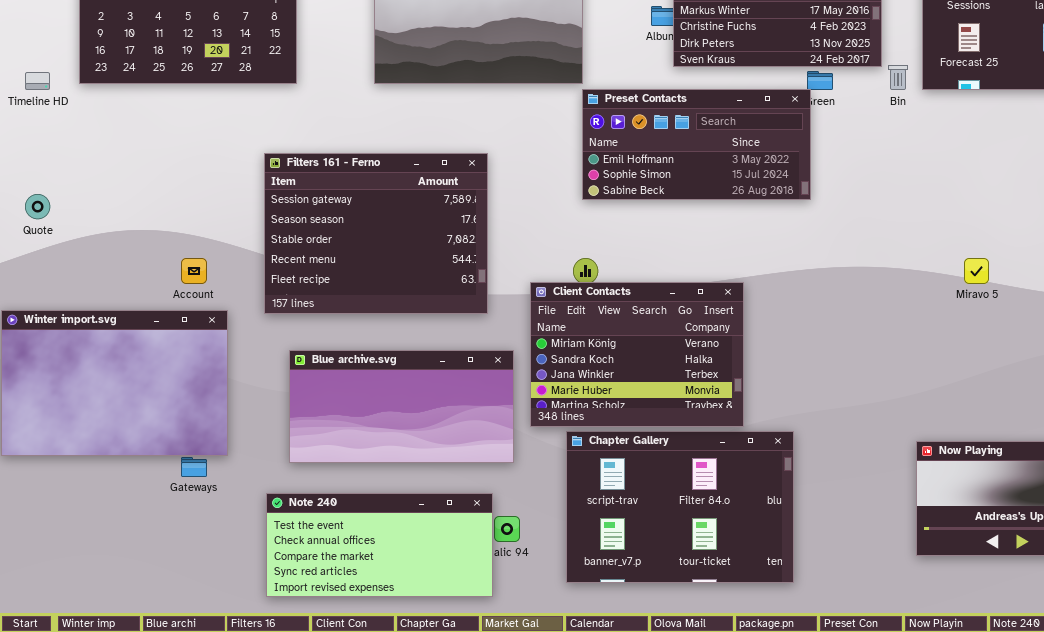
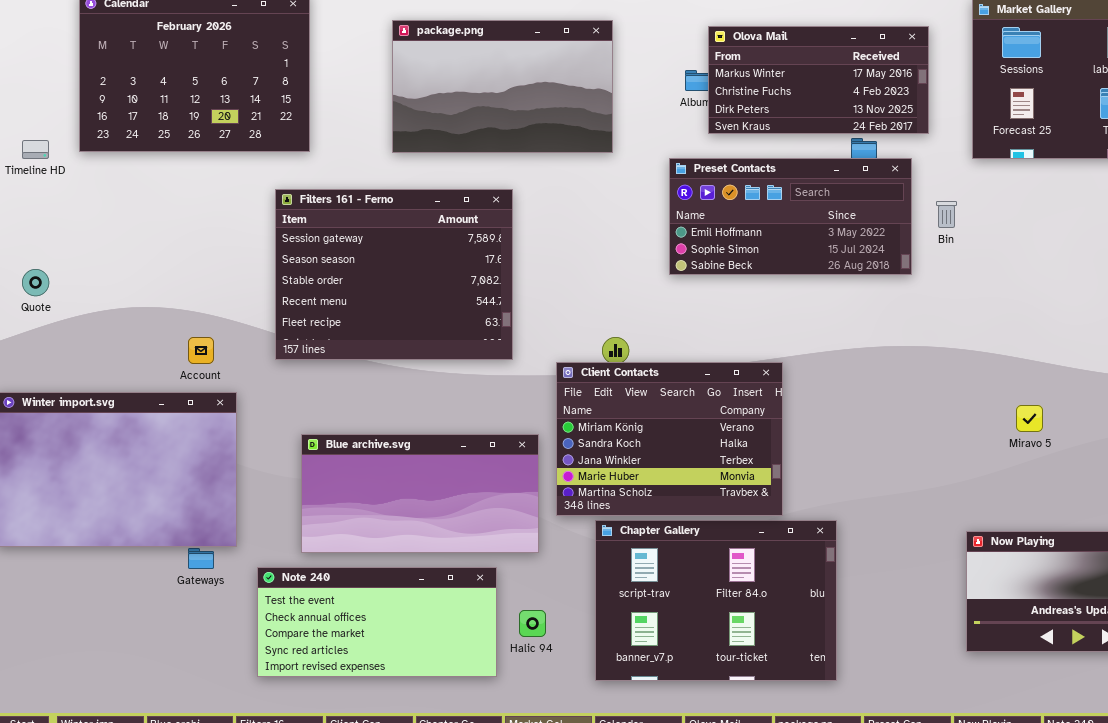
Bin: [888,65,908,90] -> [936,201,957,228], moved
Preset Contacts: [582,89,811,200] -> [669,158,912,275], moved
Filters 161 - Ferno: [264,153,488,314] -> [275,189,513,360], moved
Miravo 5: [964,258,989,284] -> [1016,405,1043,432], moved
Note 240: [266,493,493,597] -> [257,567,497,677], moved

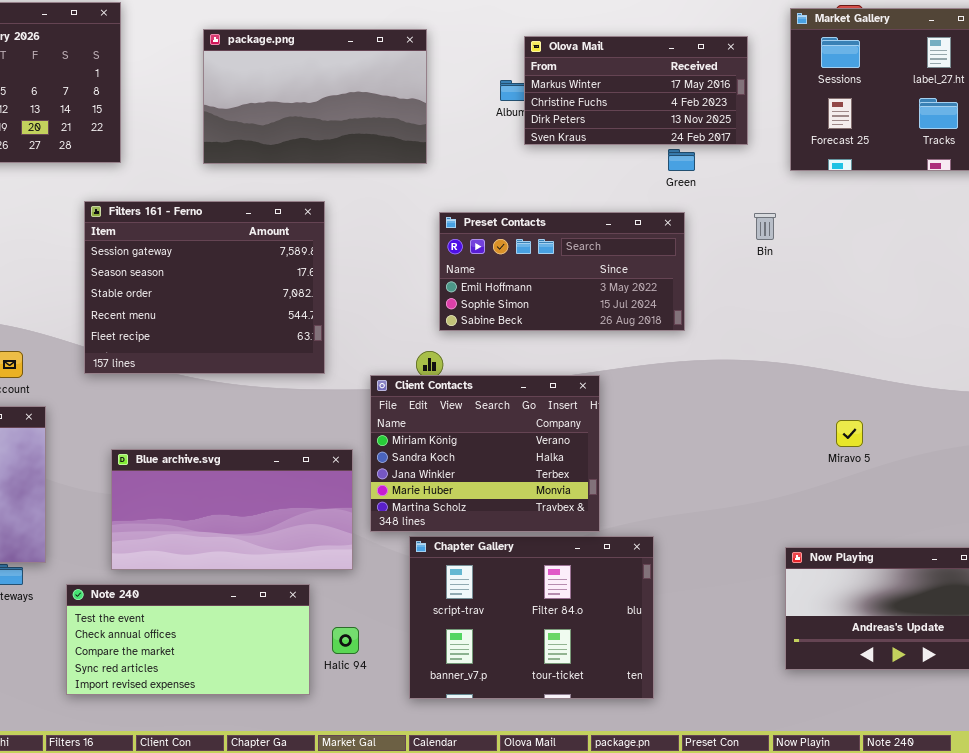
Preset Contacts: [669,158,912,275] -> [439,212,685,331], moved

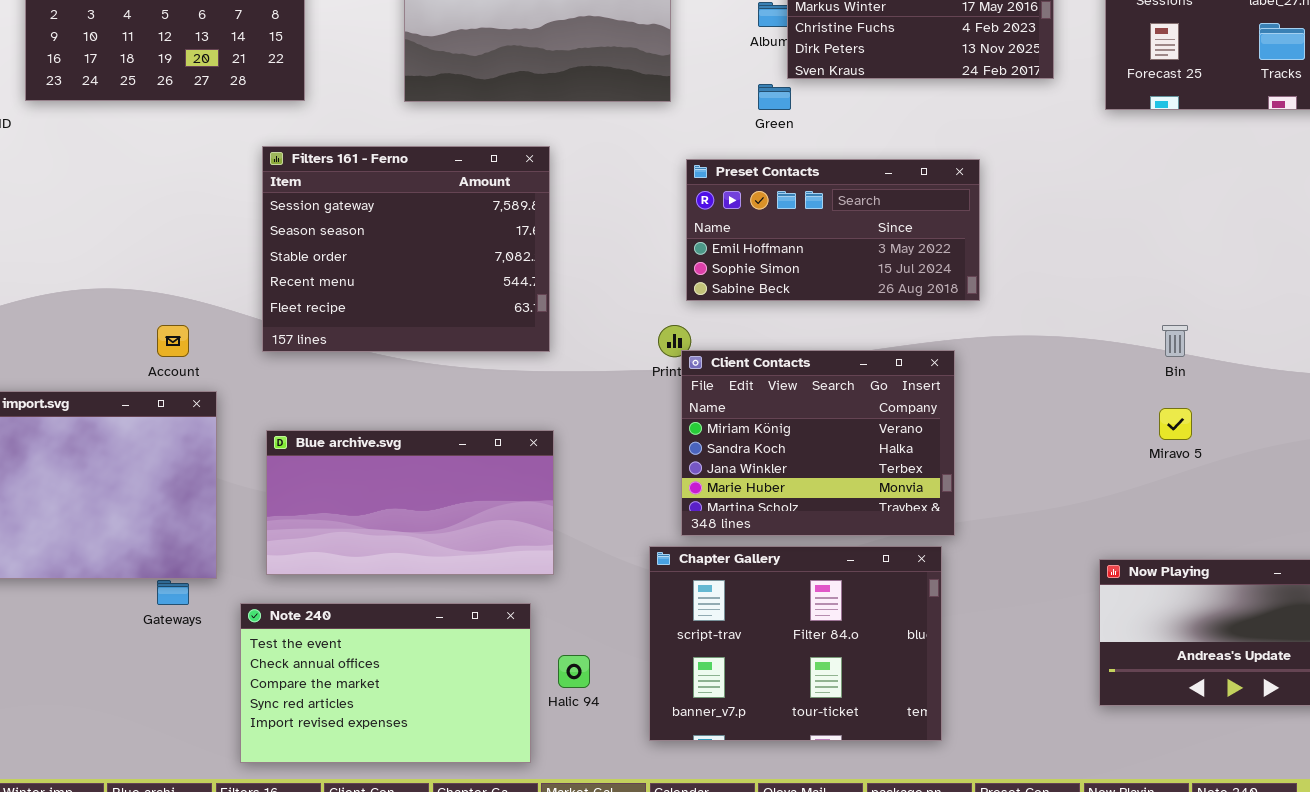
Green: [668,149,695,171] -> [758,84,791,110], moved
Bin: [754,213,776,240] -> [1162,325,1188,357], moved
Client Contacts: [370,375,600,532] -> [681,350,955,536], moved
Blue archive.svg: [111,449,353,570] -> [266,430,554,575], moved
Note 240: [66,584,310,695] -> [240,603,531,763], resized

